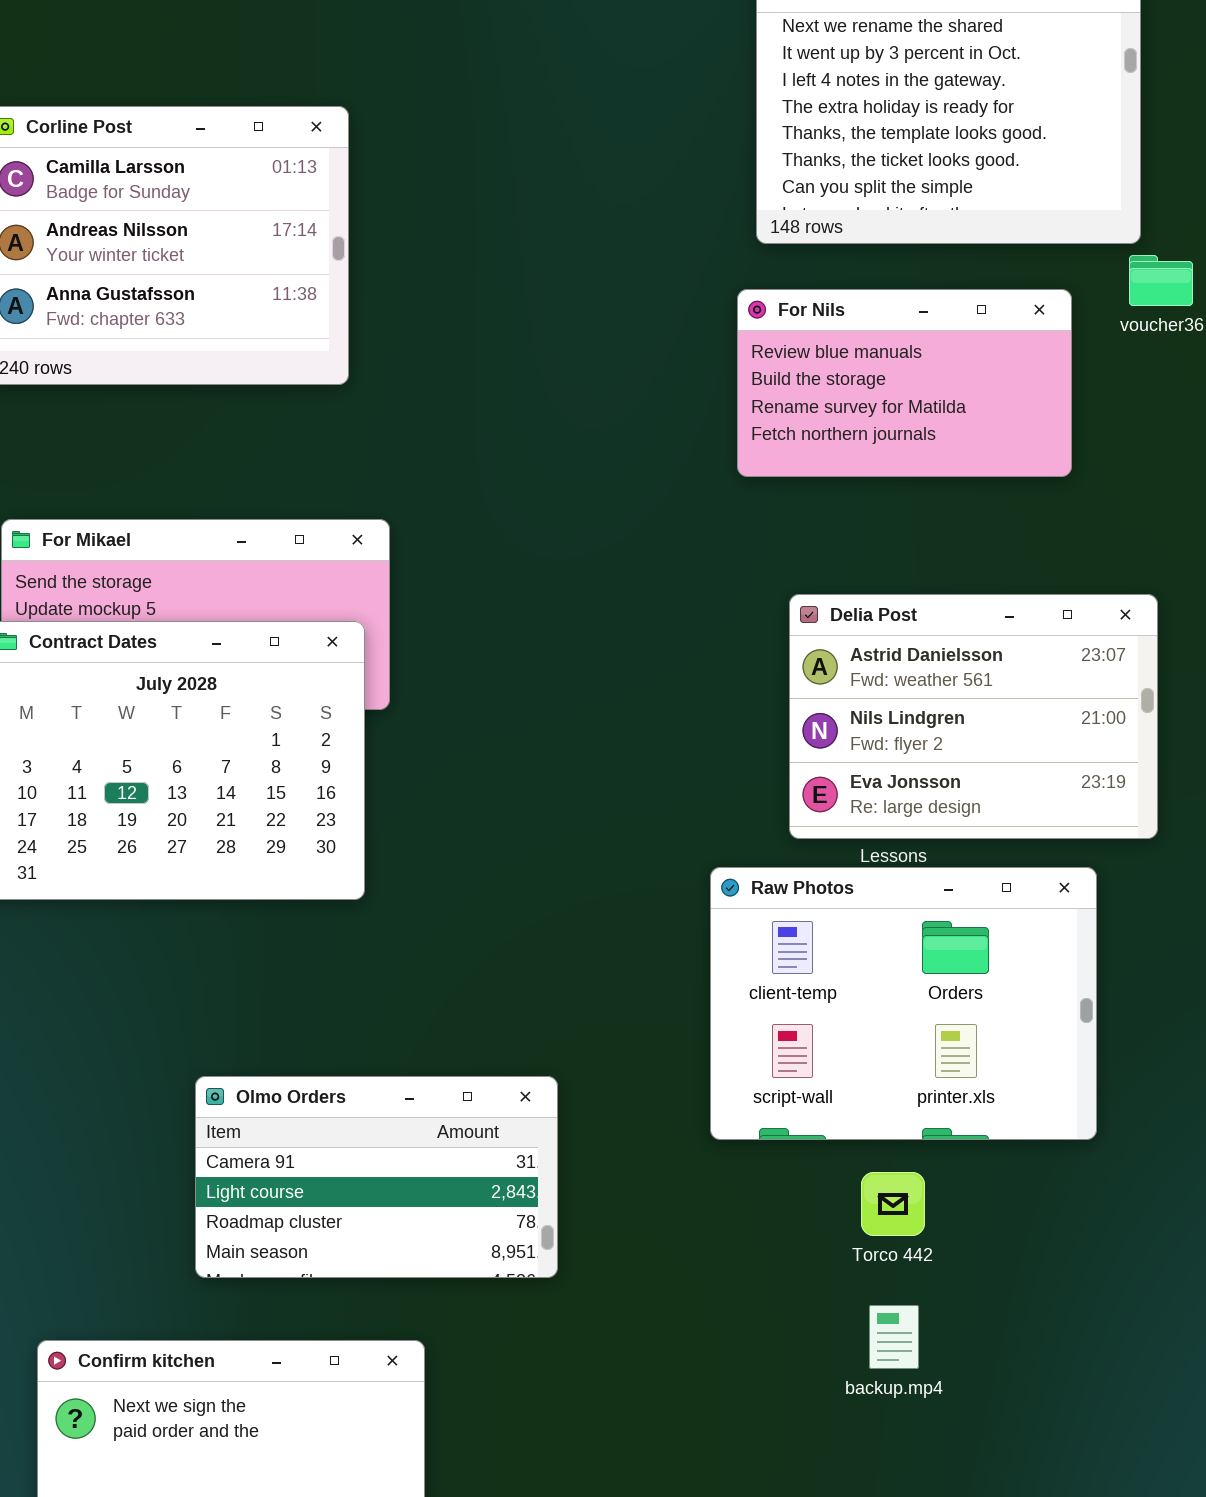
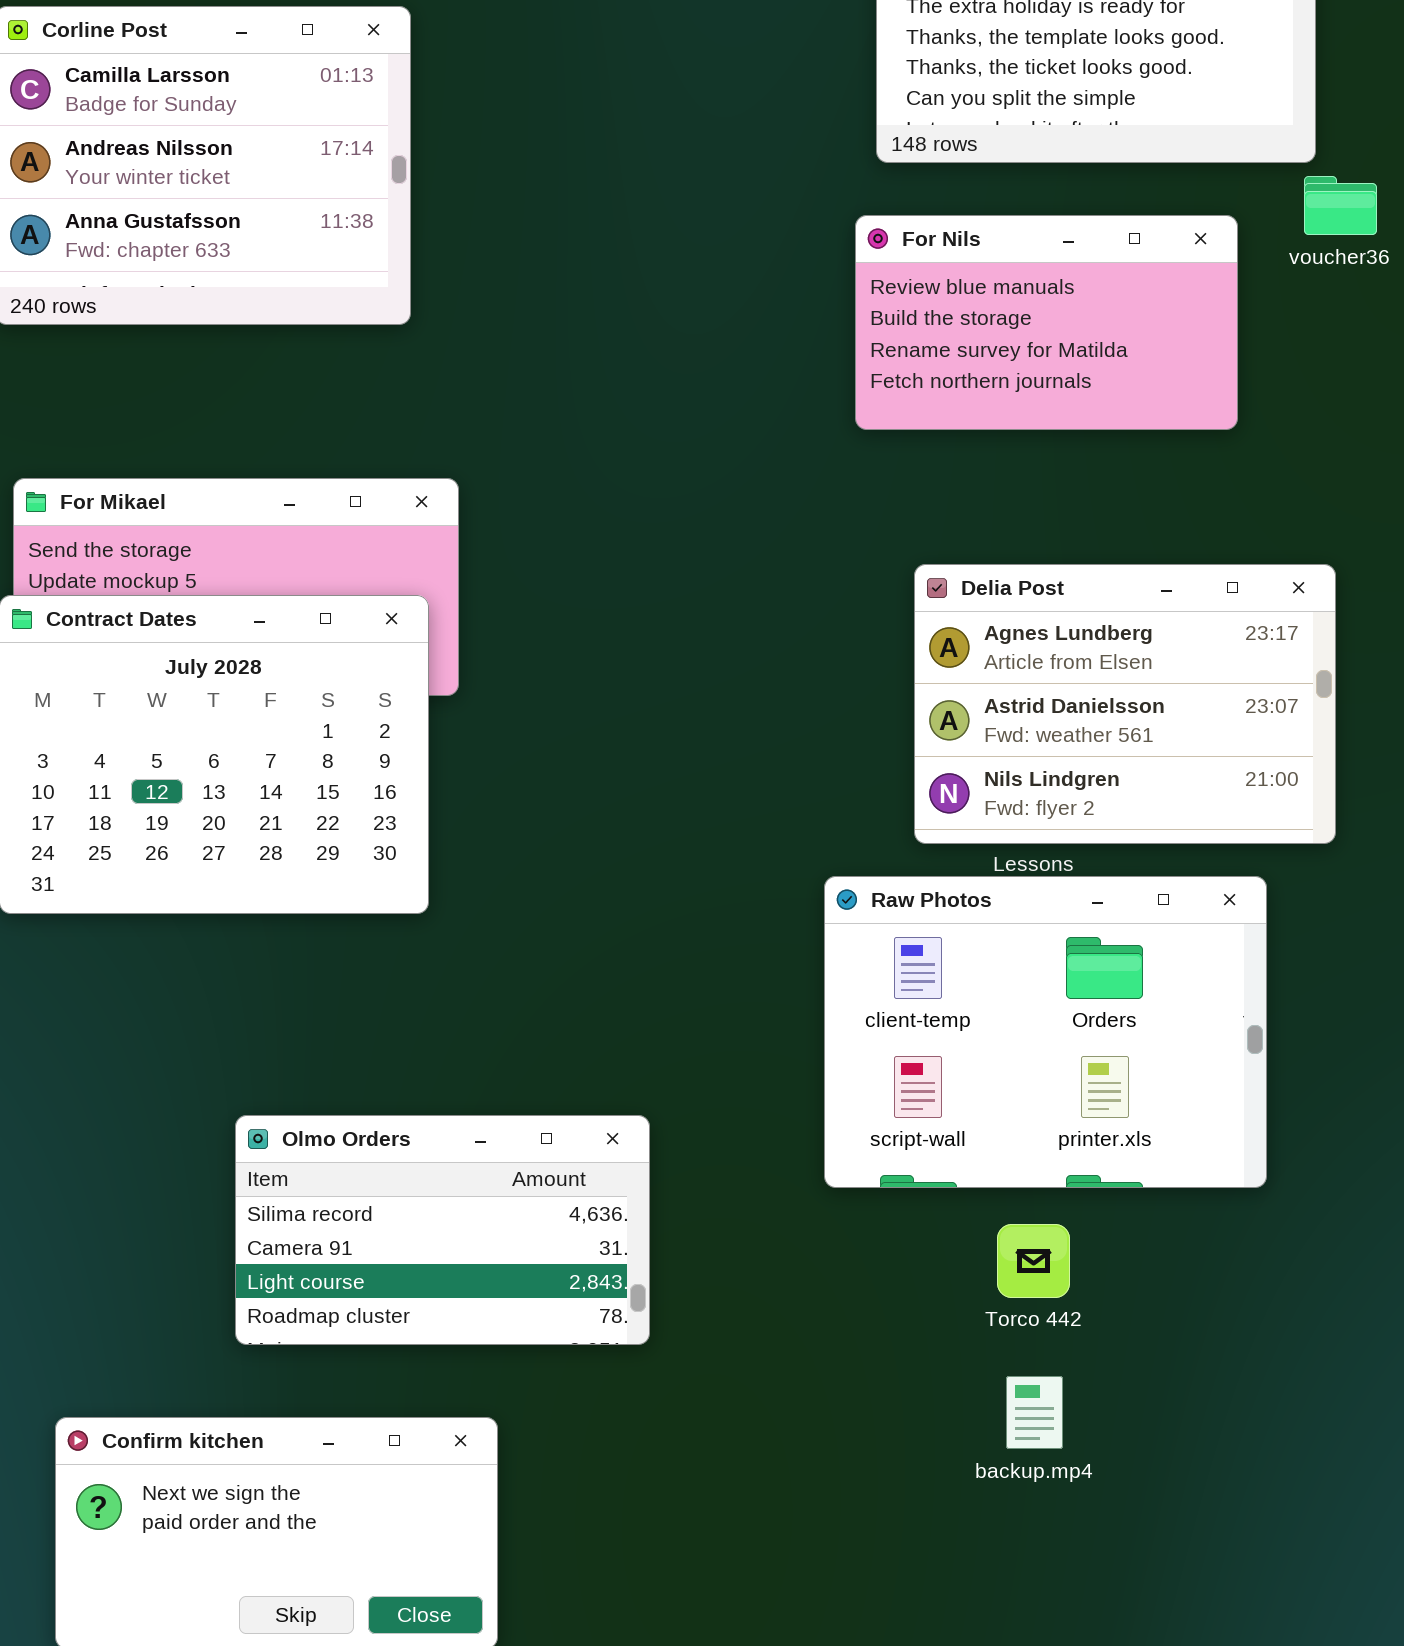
Delia Post: [789,594,1158,839] -> [914,564,1336,844], scrolled up 1 row
Olmo Orders: [195,1076,558,1278] -> [235,1115,650,1345], scrolled up 1 row

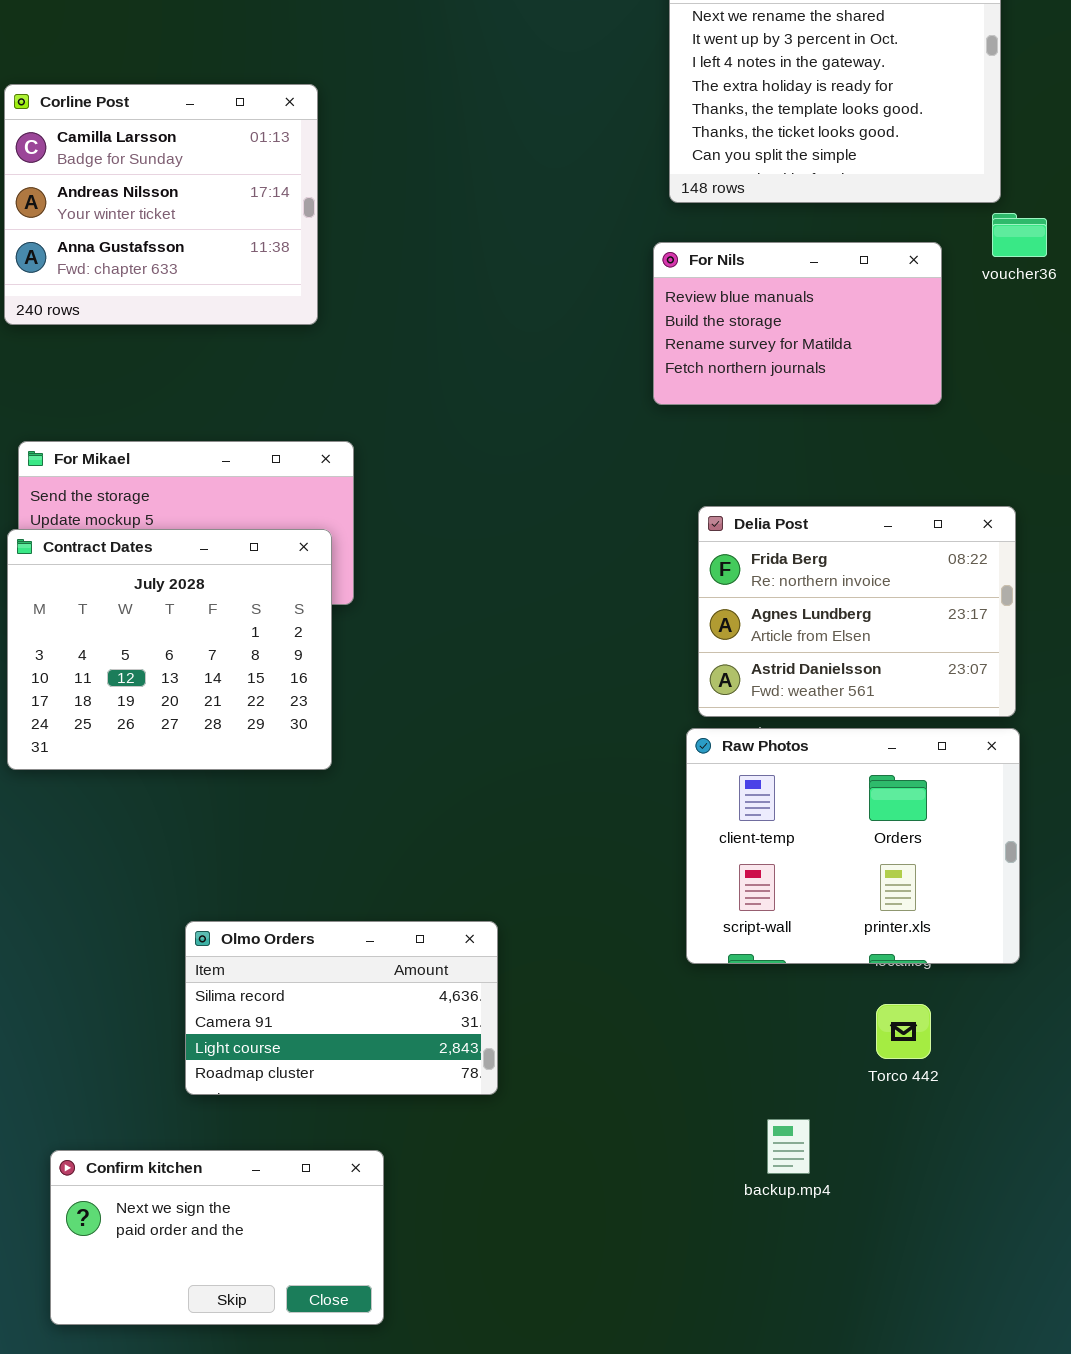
Delia Post: [914,564,1336,844] -> [698,506,1016,717], scrolled up 1 row
Raw Photos: [824,876,1267,1188] -> [686,728,1020,964], moved
Torco 442: [997,1224,1070,1298] -> [876,1004,931,1059], moved

